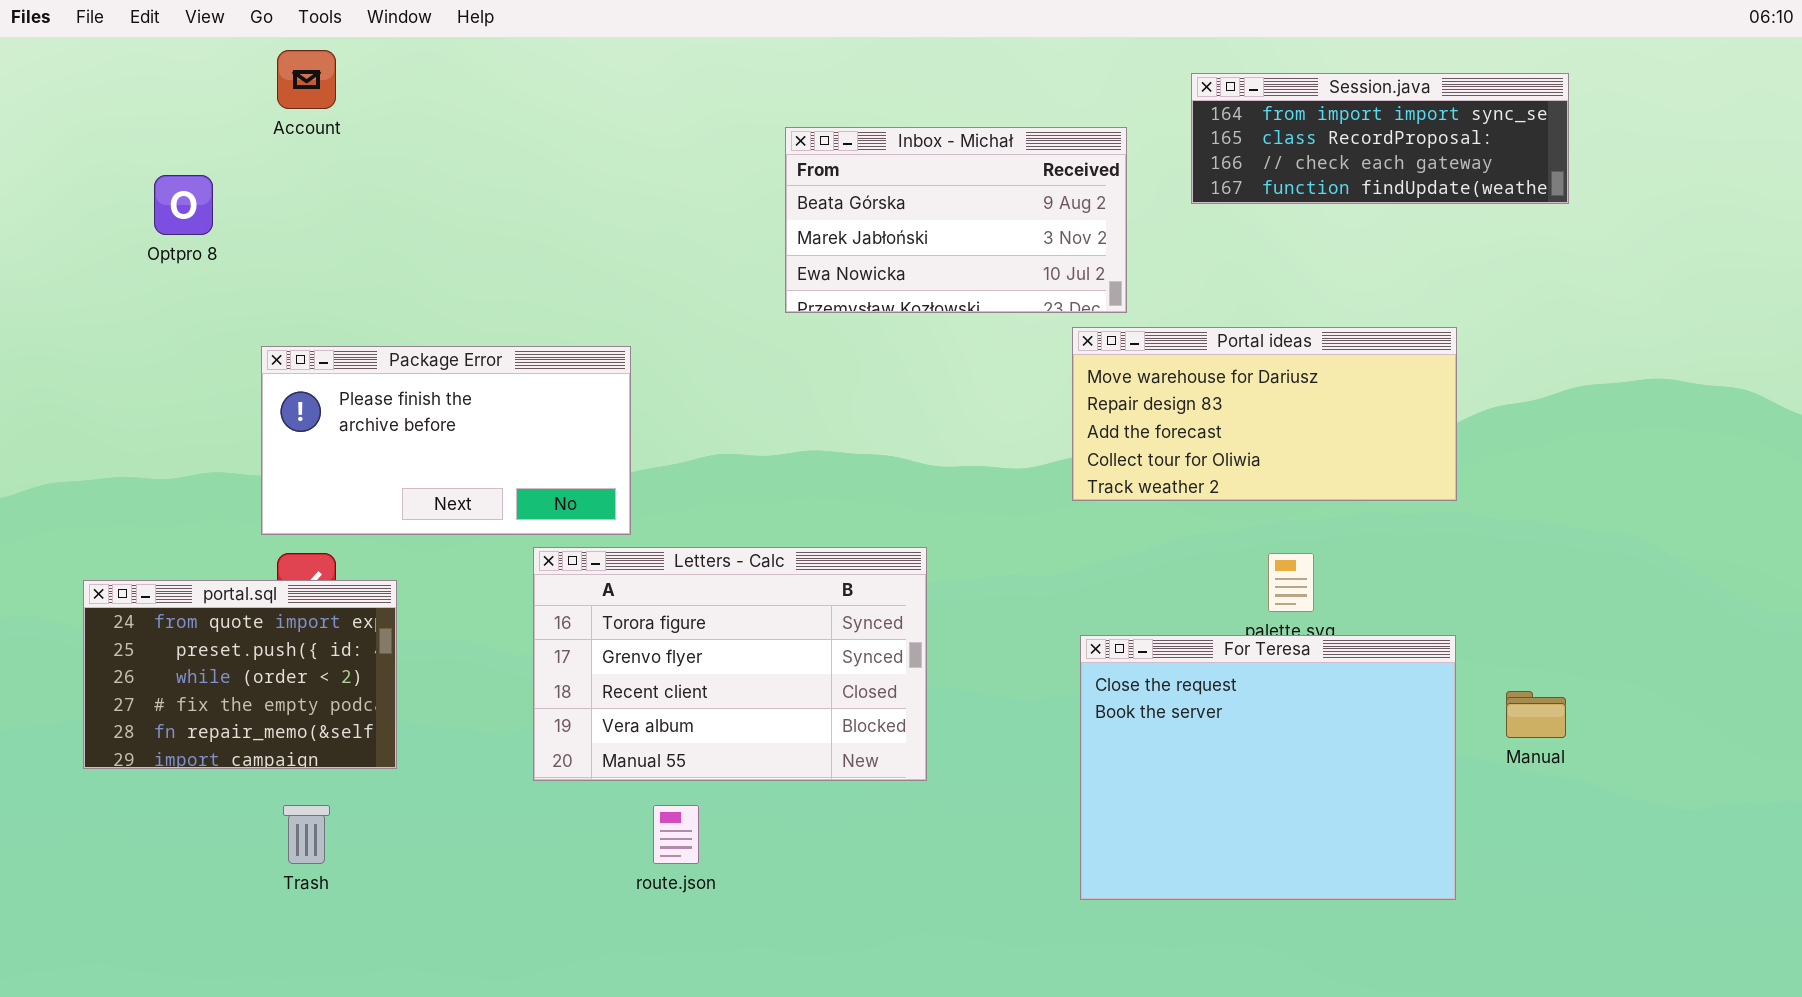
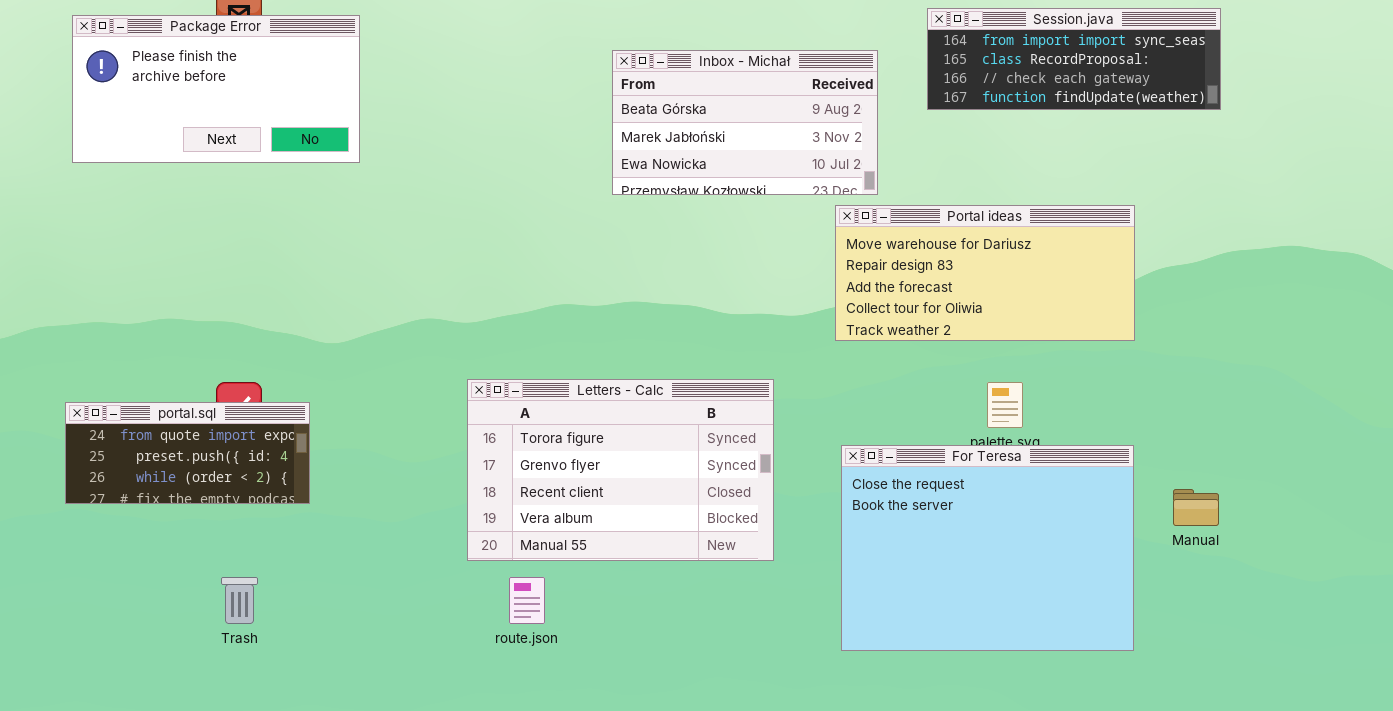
Package Error: [261,346,631,535] -> [72,15,360,163], moved
Letters - Calc: [533,547,927,781] -> [467,379,774,561], moved
portal.sql: [83,580,397,769] -> [65,402,310,504], resized

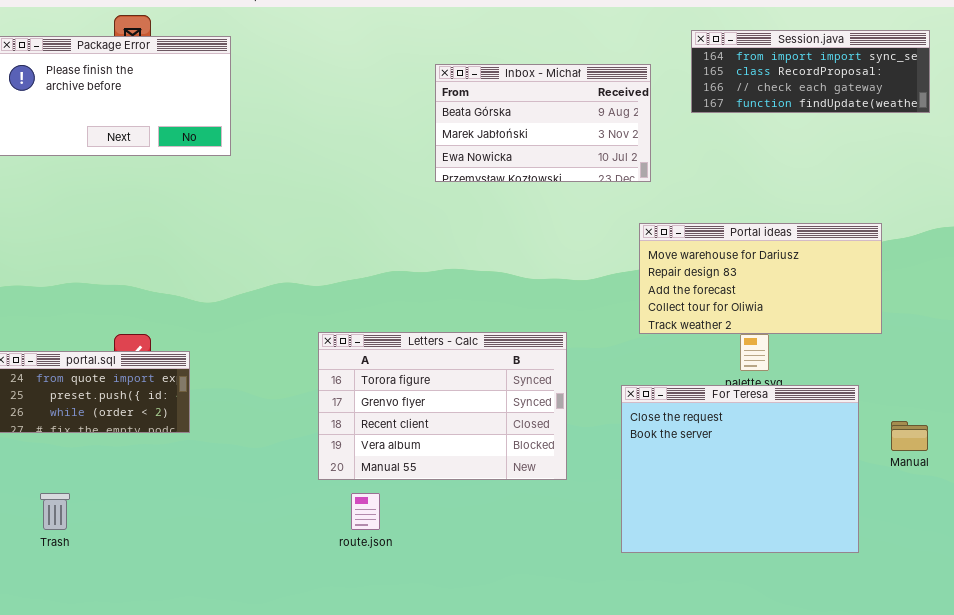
Portal ideas: [835,205,1135,341] -> [639,223,882,334], moved
Trash: [221,577,258,624] -> [40,493,70,530], moved

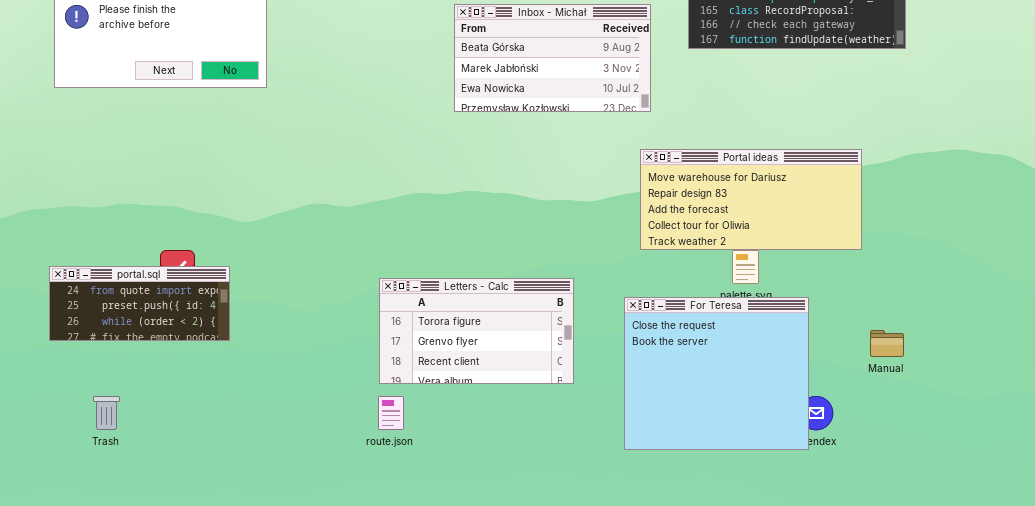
Letters - Calc: [318,332,567,480] -> [379,278,574,384], resized
For Teresa: [621,385,859,553] -> [624,297,809,450], resized

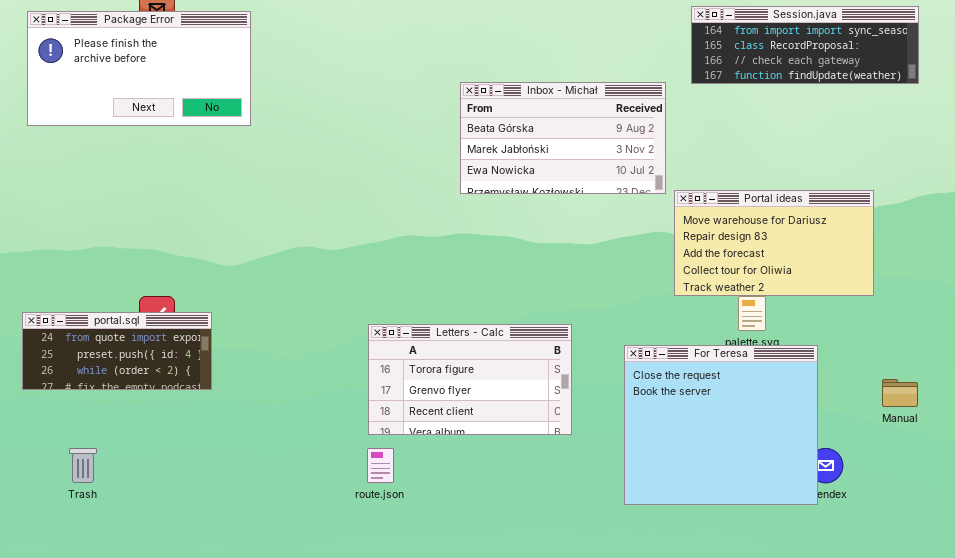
Inbox - Michał: [454,4,651,112] -> [460,82,666,194], moved
Portal ideas: [640,149,862,250] -> [674,190,874,296], resized

